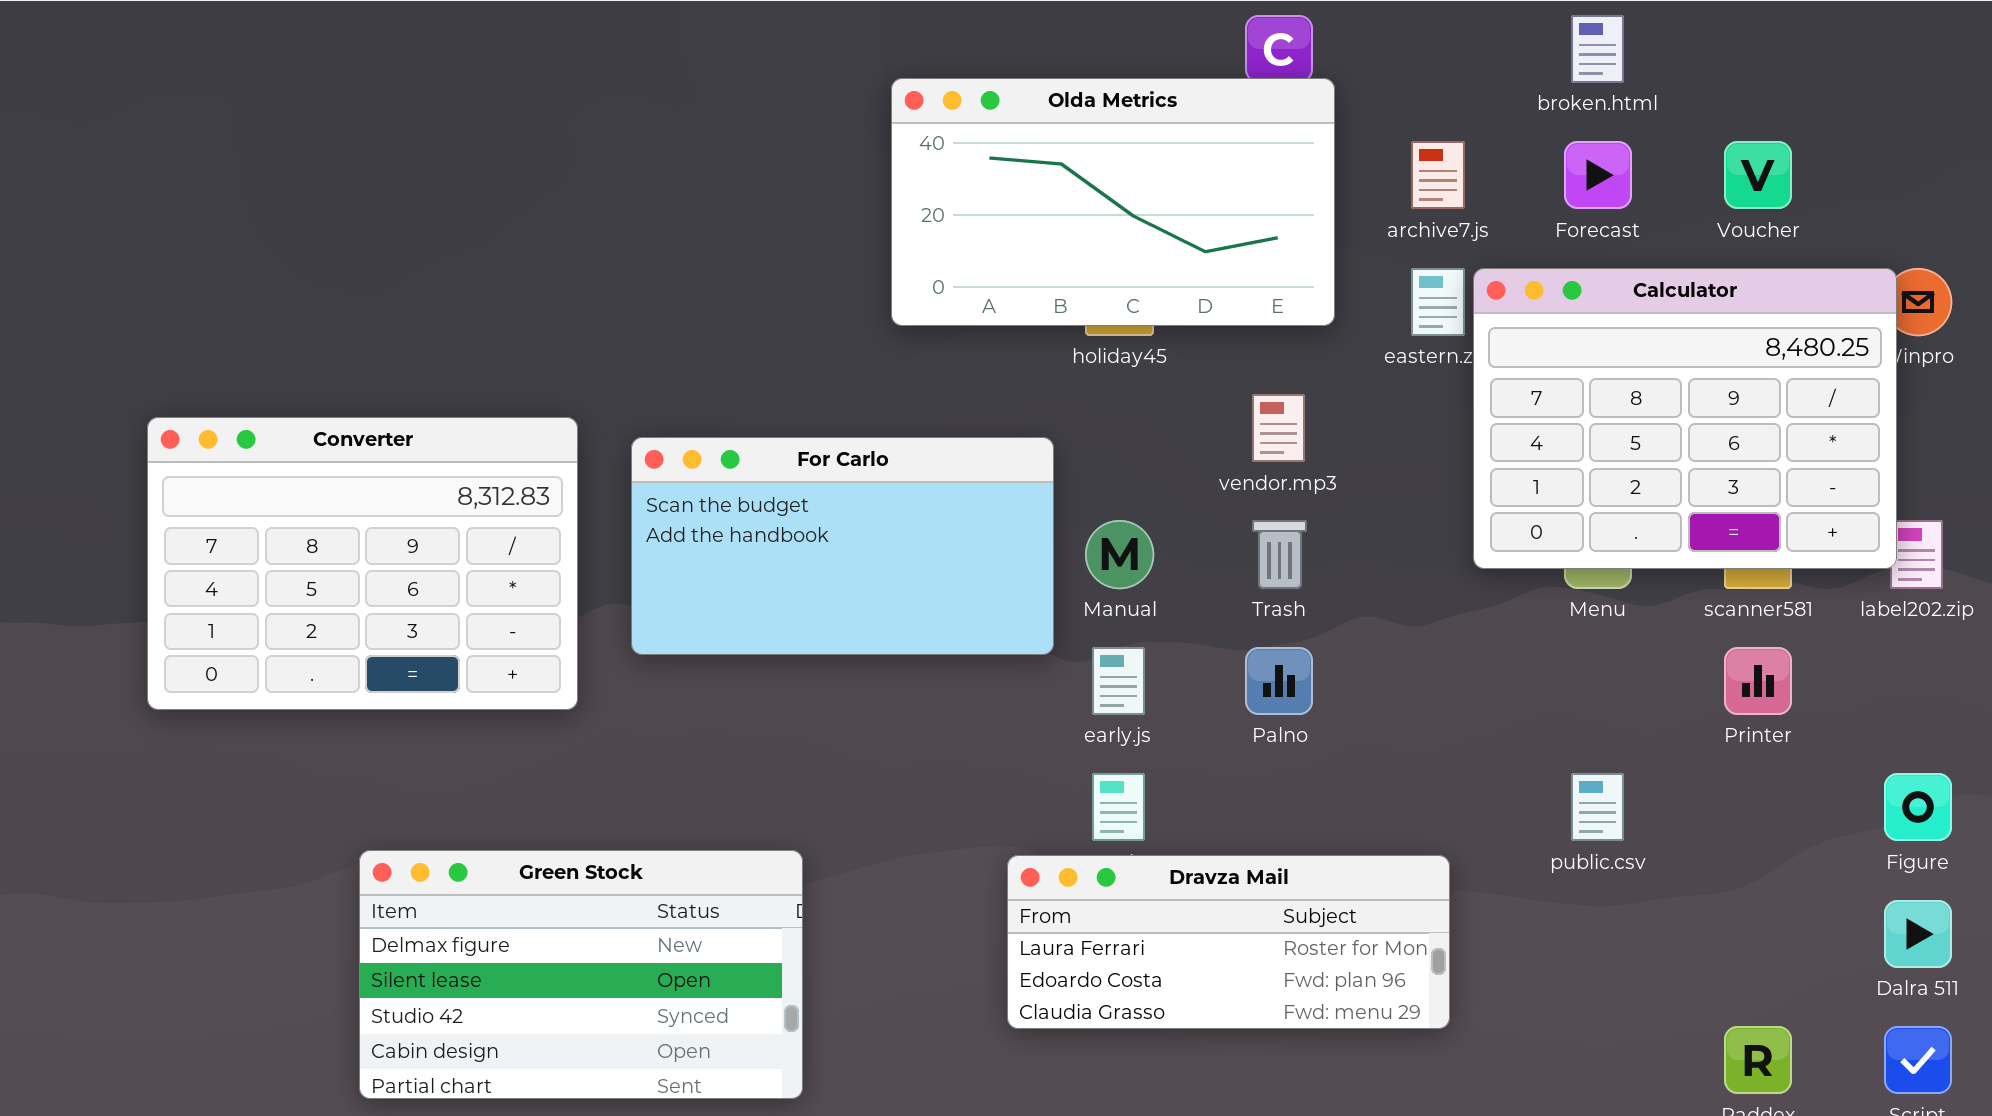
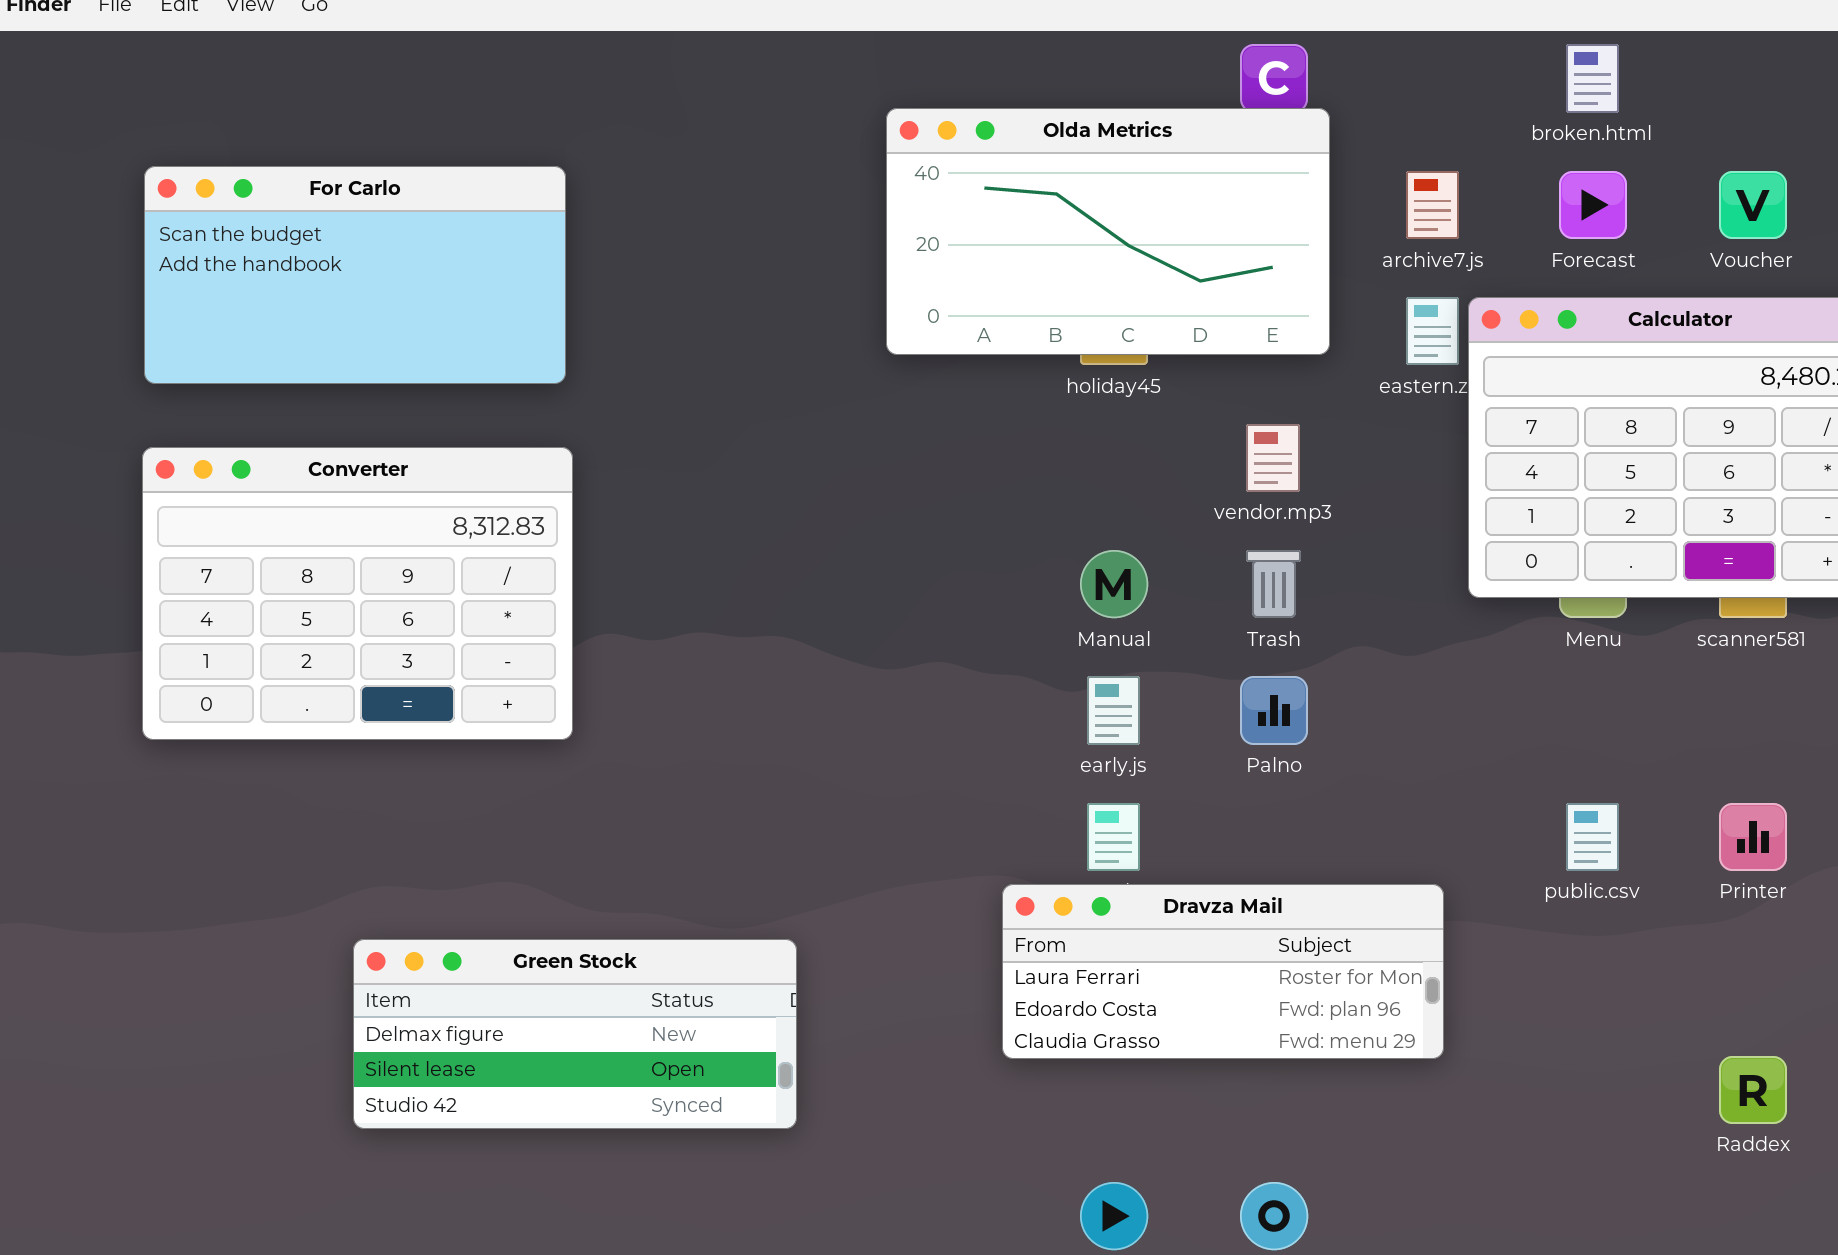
For Carlo: [631,437,1054,655] -> [144,166,566,384], moved
Printer: [1724,647,1792,715] -> [1719,803,1787,871], moved
Green Stock: [359,850,803,1099] -> [353,939,797,1129], resized

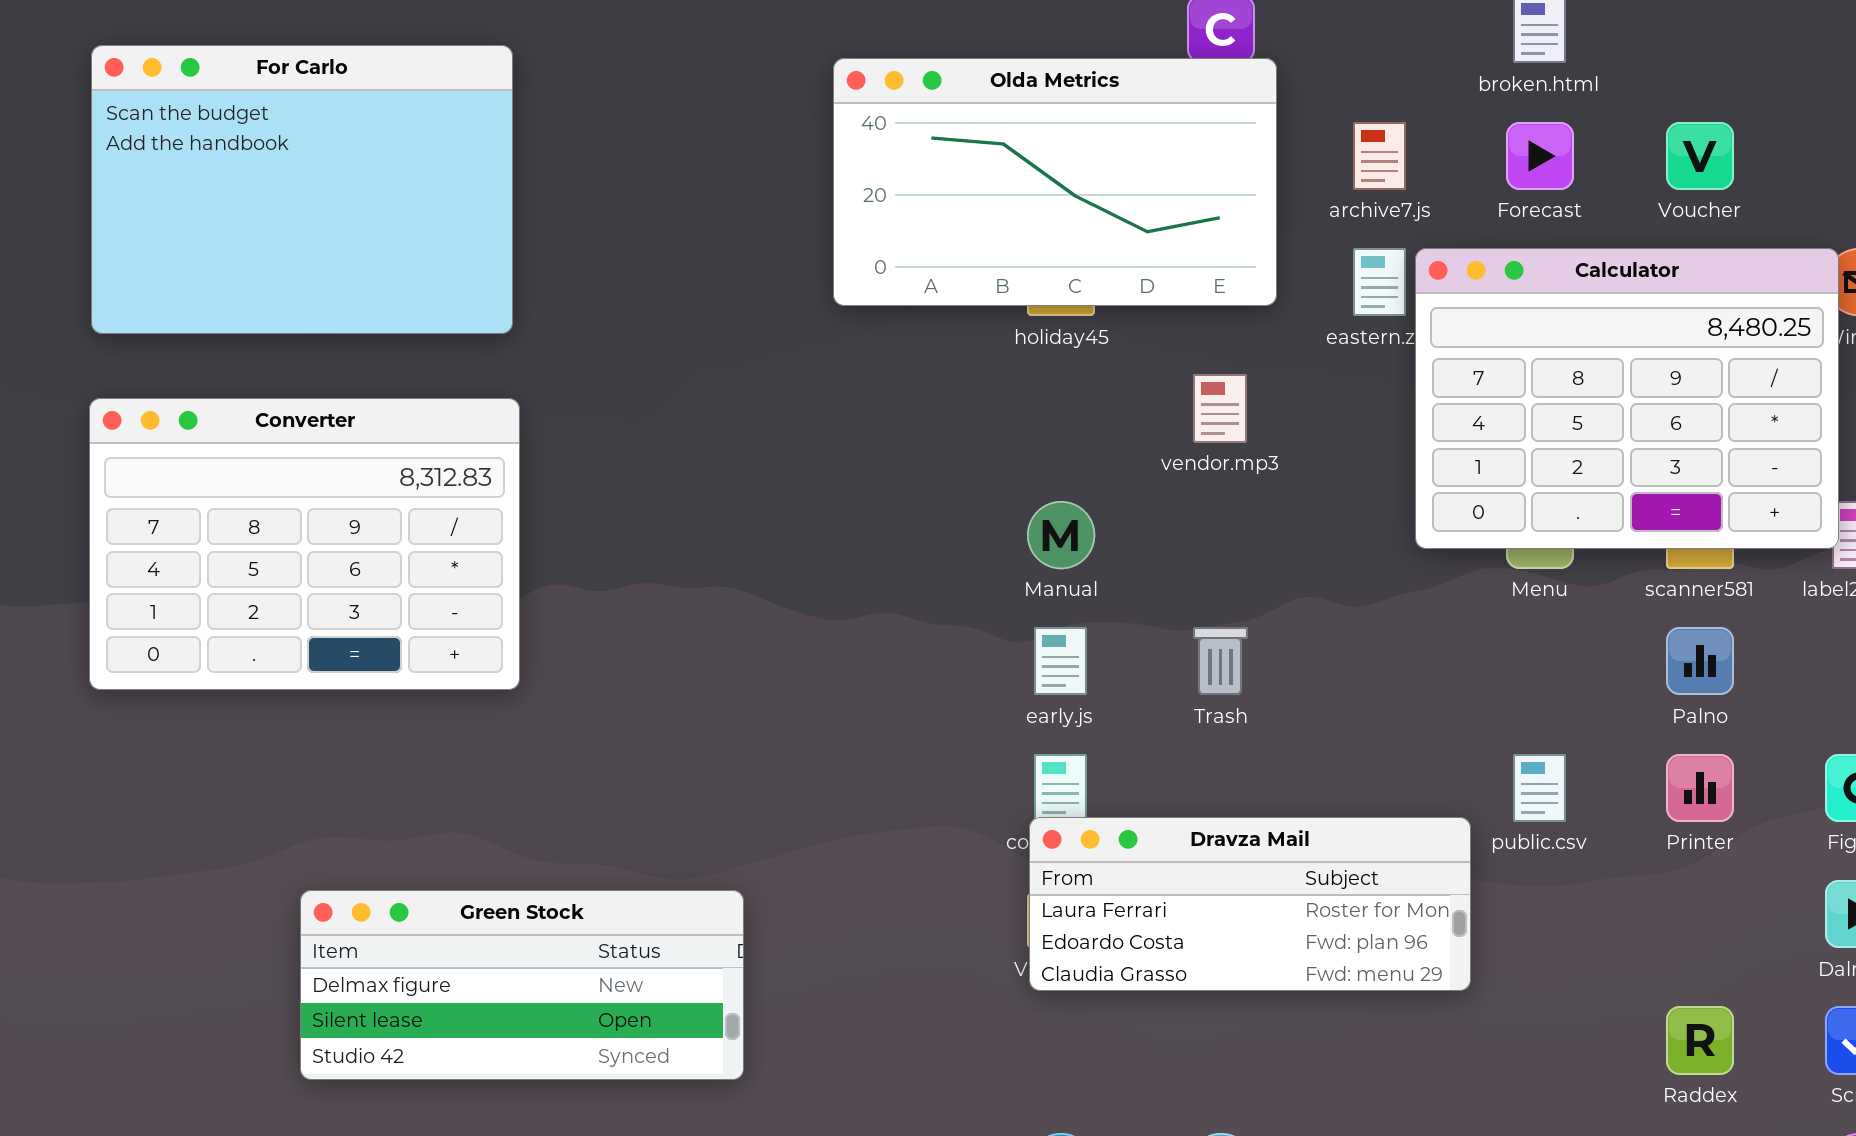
For Carlo: [144,166,566,384] -> [91,45,513,334], resized
Trash: [1246,550,1301,618] -> [1193,627,1248,695], moved
Palno: [1240,676,1308,745] -> [1666,627,1734,695], moved
Dravza Mail: [1002,884,1444,1059] -> [1029,817,1471,991], moved

